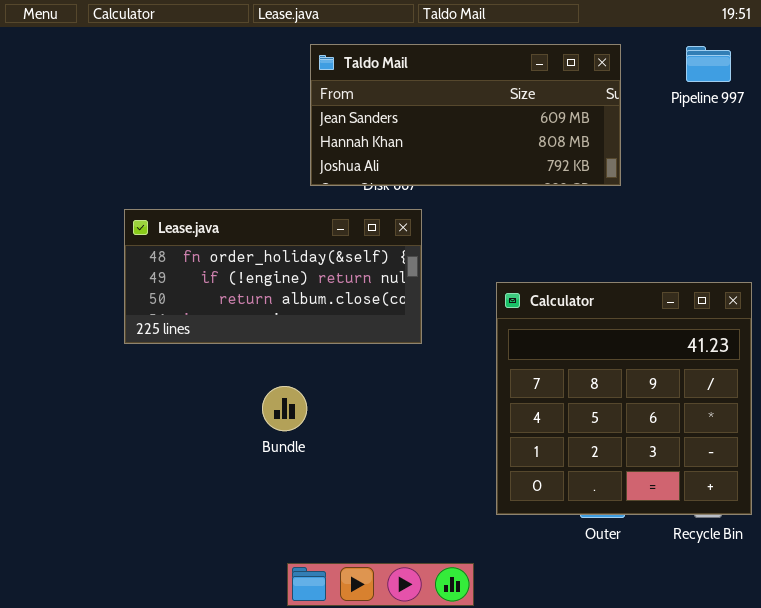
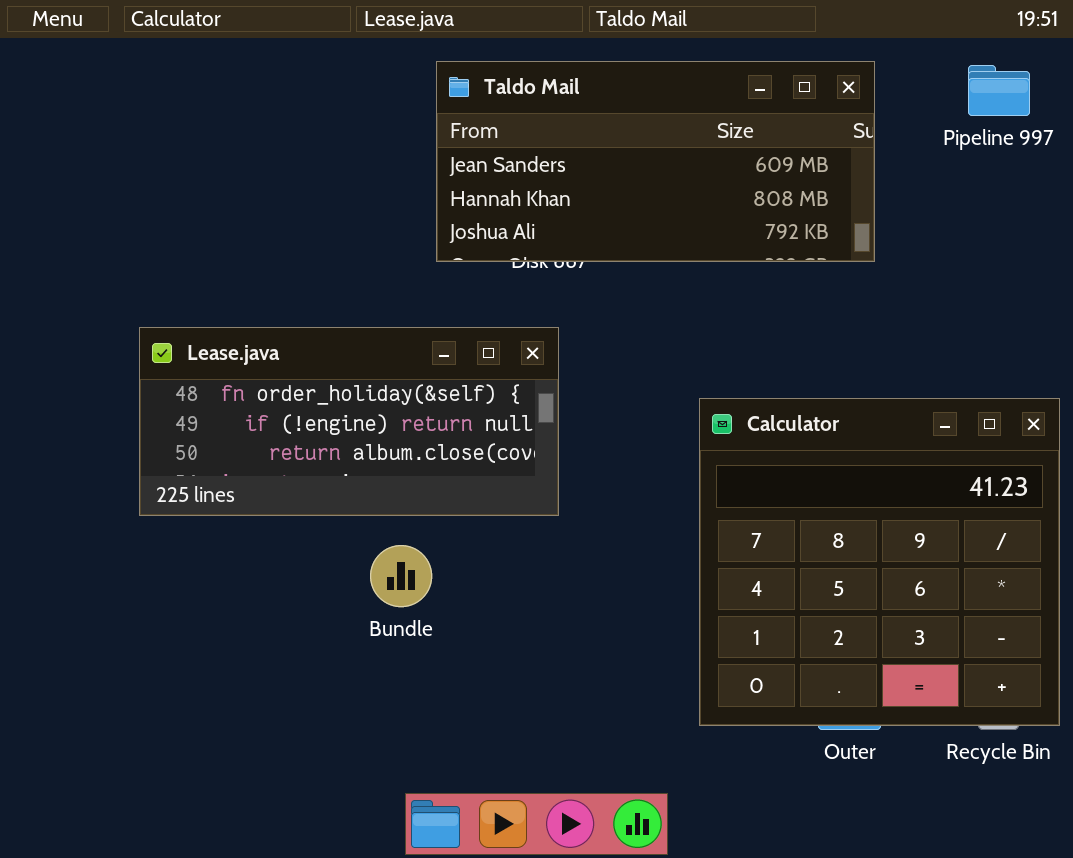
Lease.java: [124,209,422,344] -> [139,327,559,516], moved

